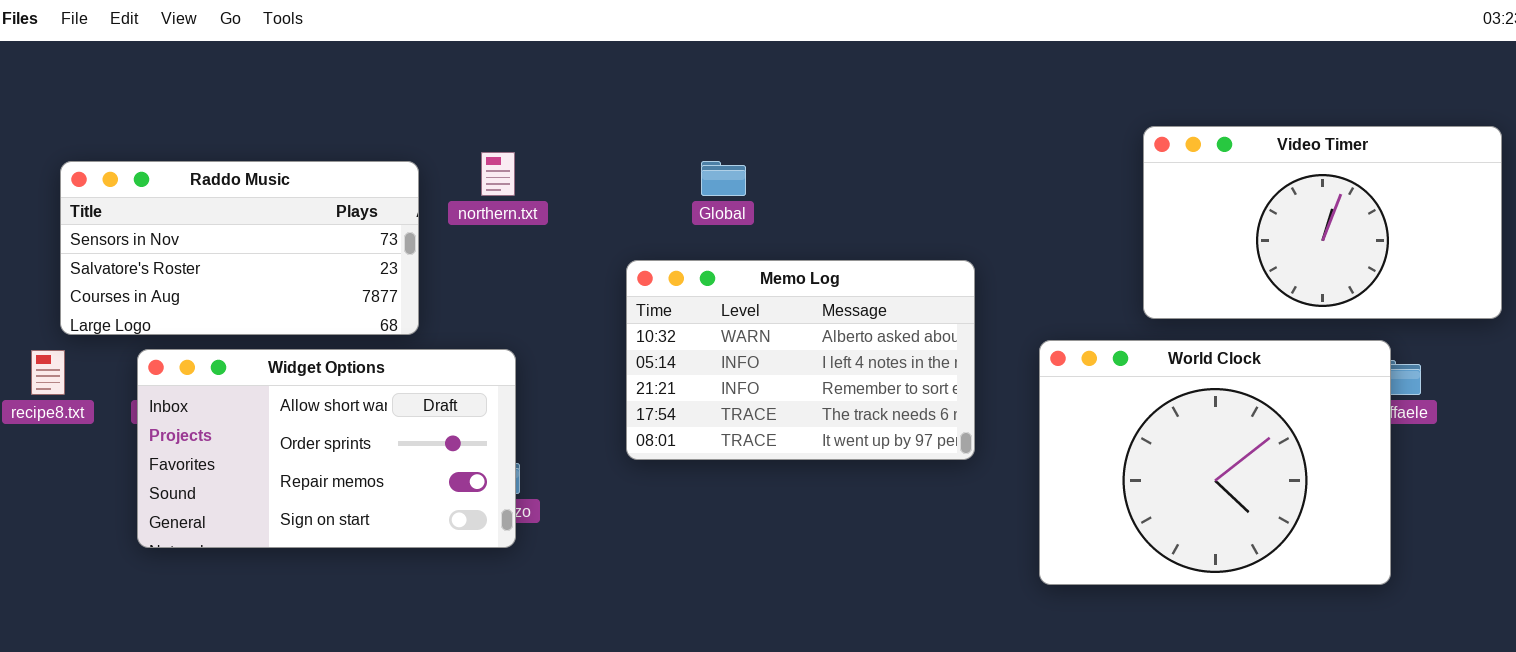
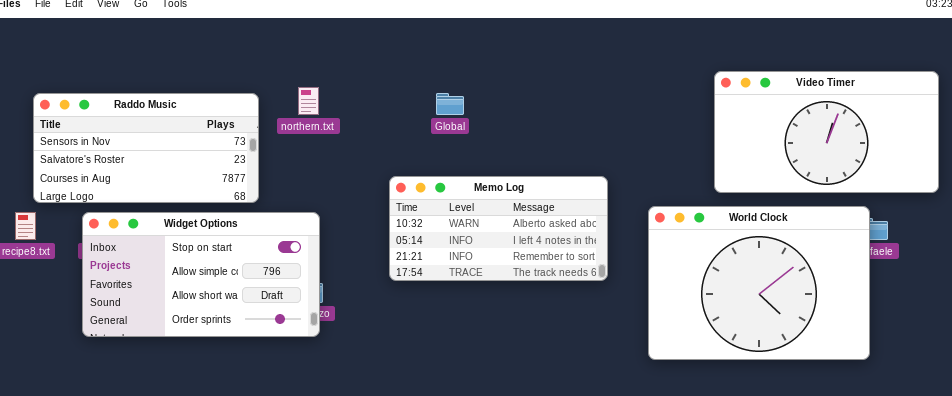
Memo Log: [626,260,975,460] -> [389,176,608,281], resized
Widget Options: [137,349,516,548] -> [82,212,320,337], scrolled up 2 rows

